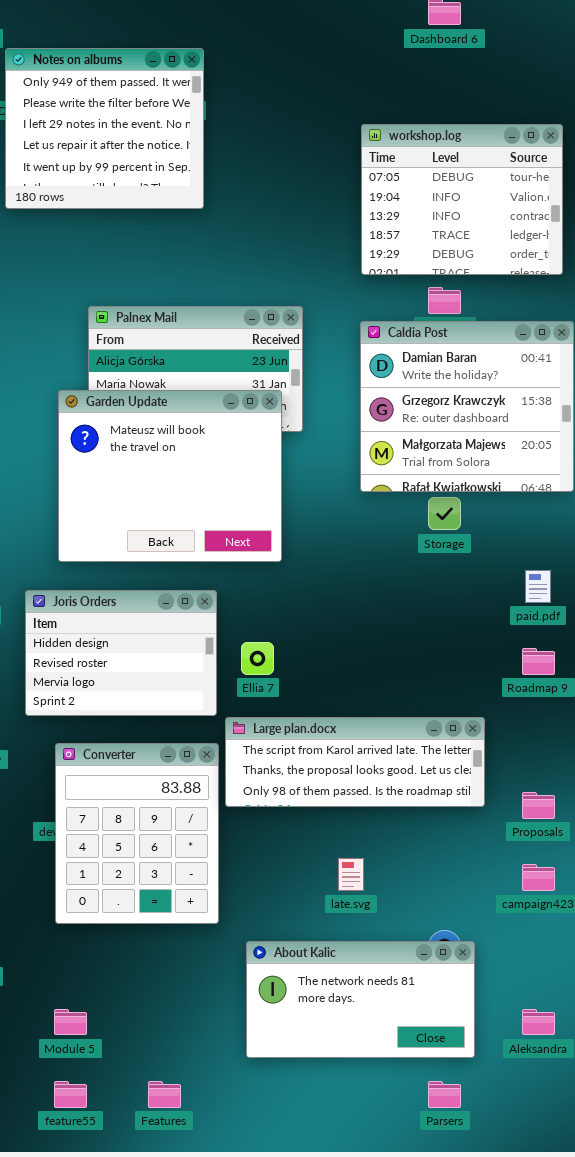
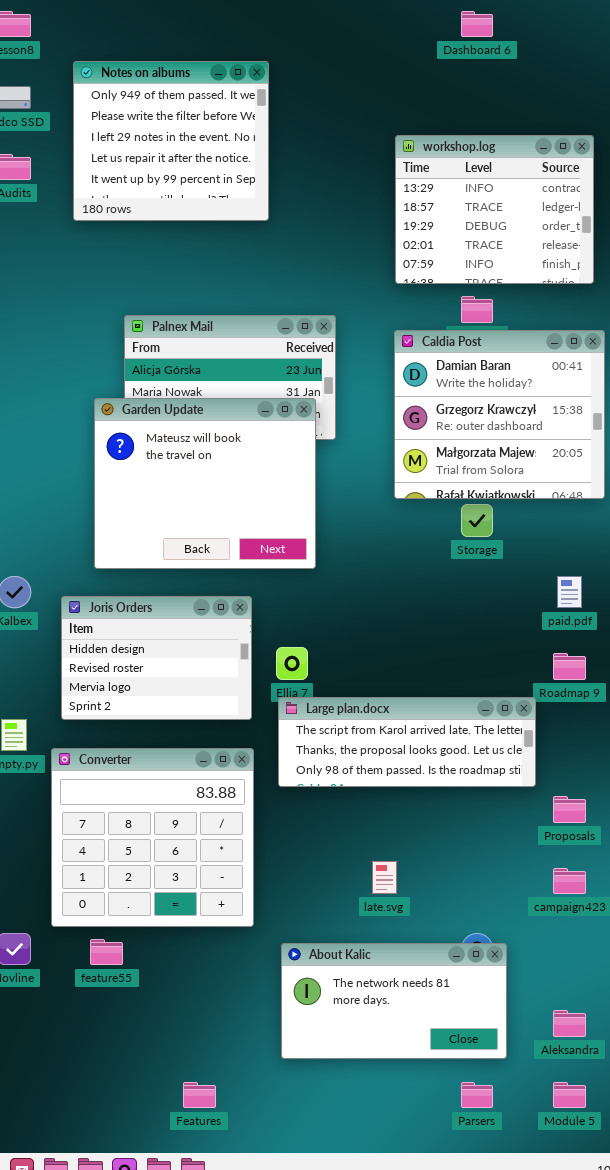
Notes on albums: [5,48,204,209] -> [73,61,269,221], moved
workshop.log: [361,124,563,275] -> [395,135,594,284], scrolled down 2 rows
Large plan.docx: [225,717,485,807] -> [278,697,536,787], moved
Converter: [55,743,219,924] -> [51,748,254,927], resized
Module 5: [54,1009,87,1035] -> [553,1082,586,1108], moved
feature55: [54,1081,87,1108] -> [90,939,123,965], moved

